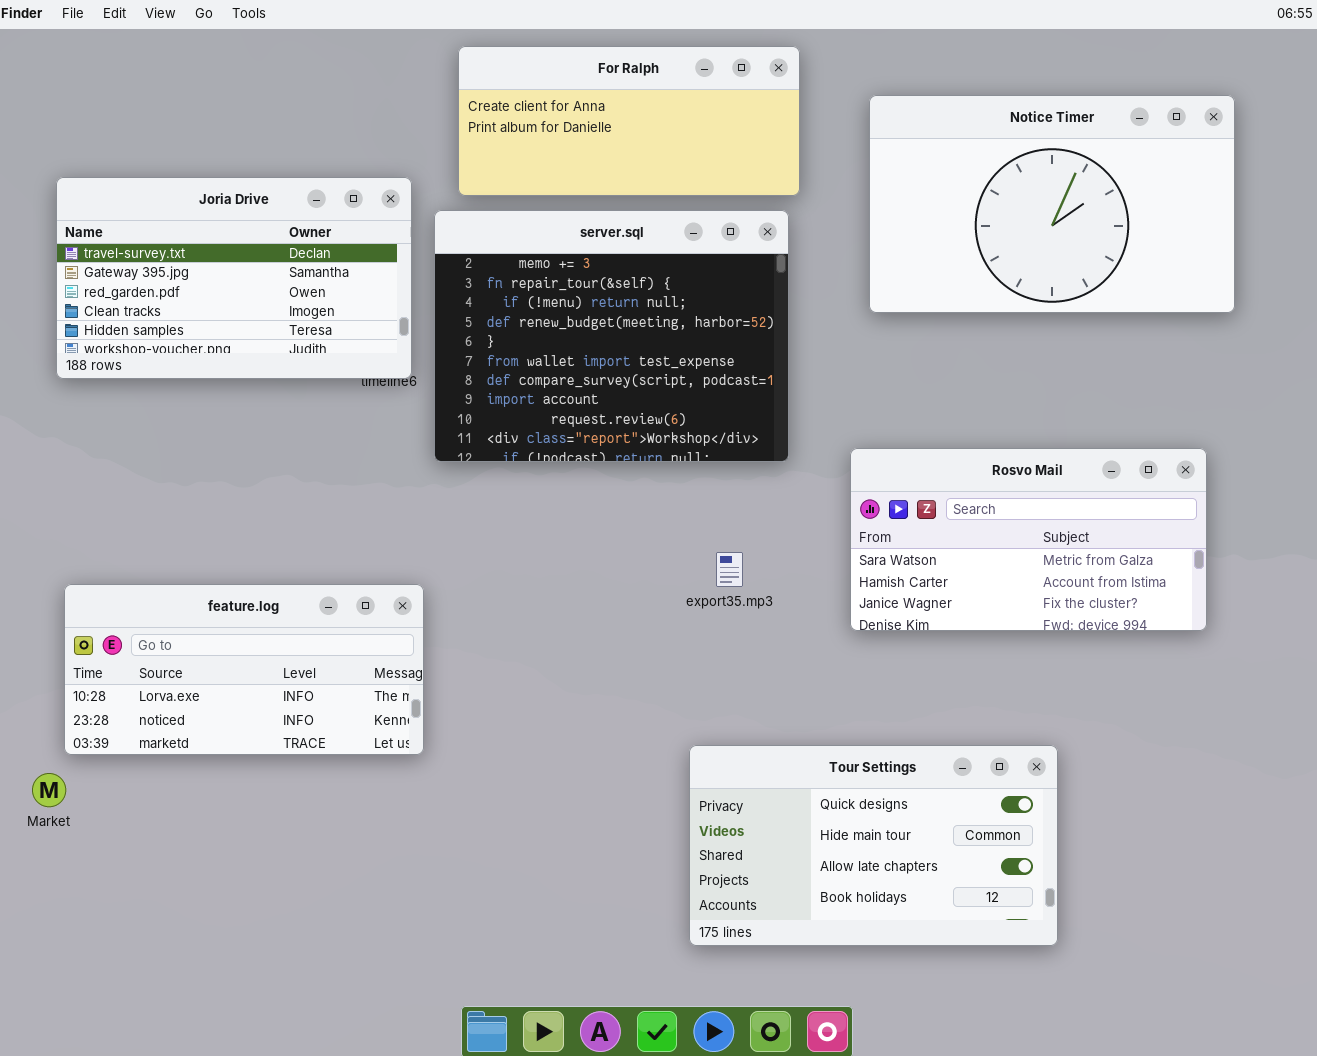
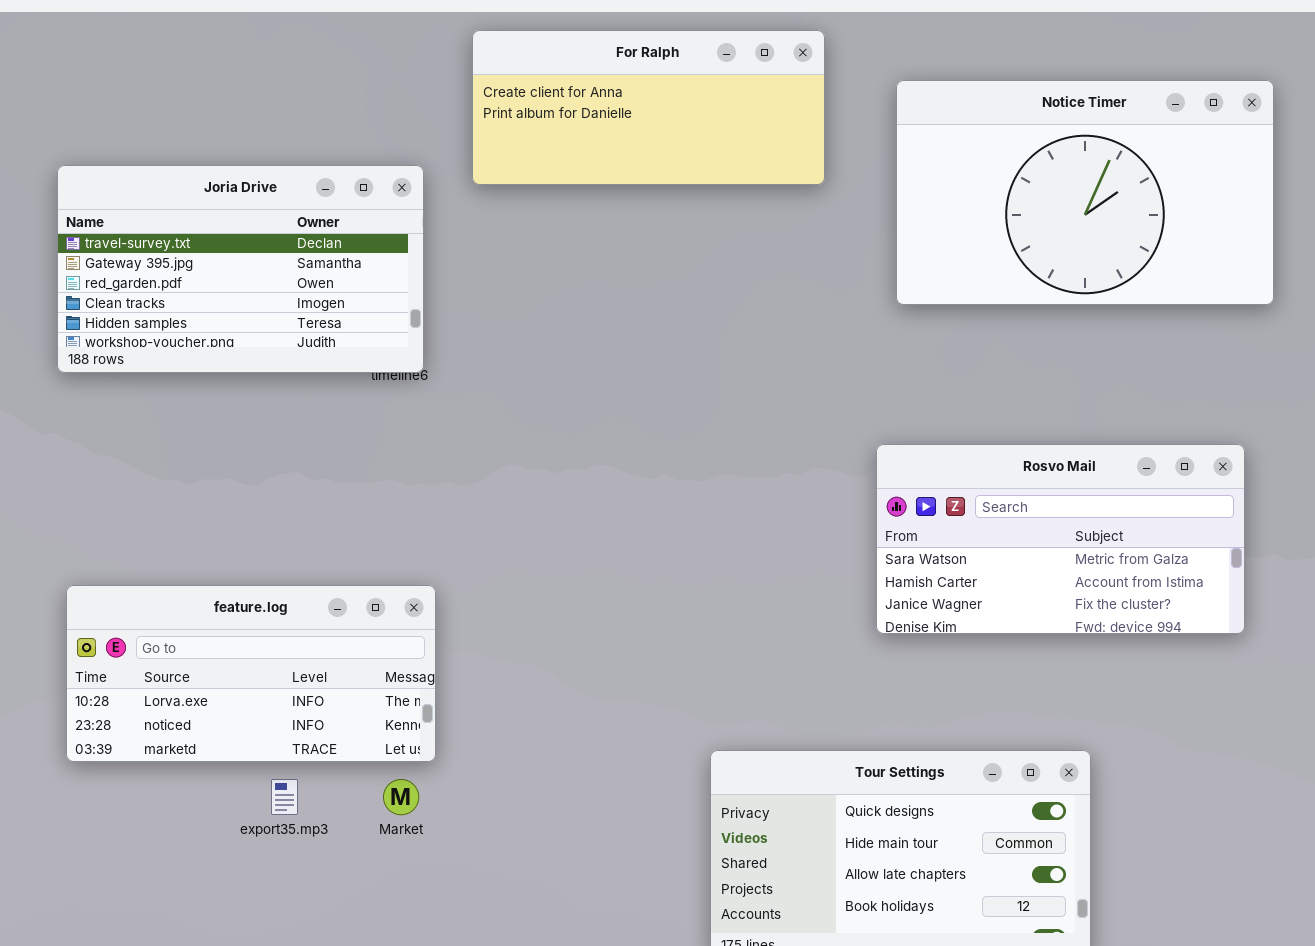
server.sql: [434,210,789,462] -> none, closed
export35.mp3: [716,552,743,587] -> [271,779,298,815], moved
Market: [32,773,66,807] -> [383,779,419,815], moved

